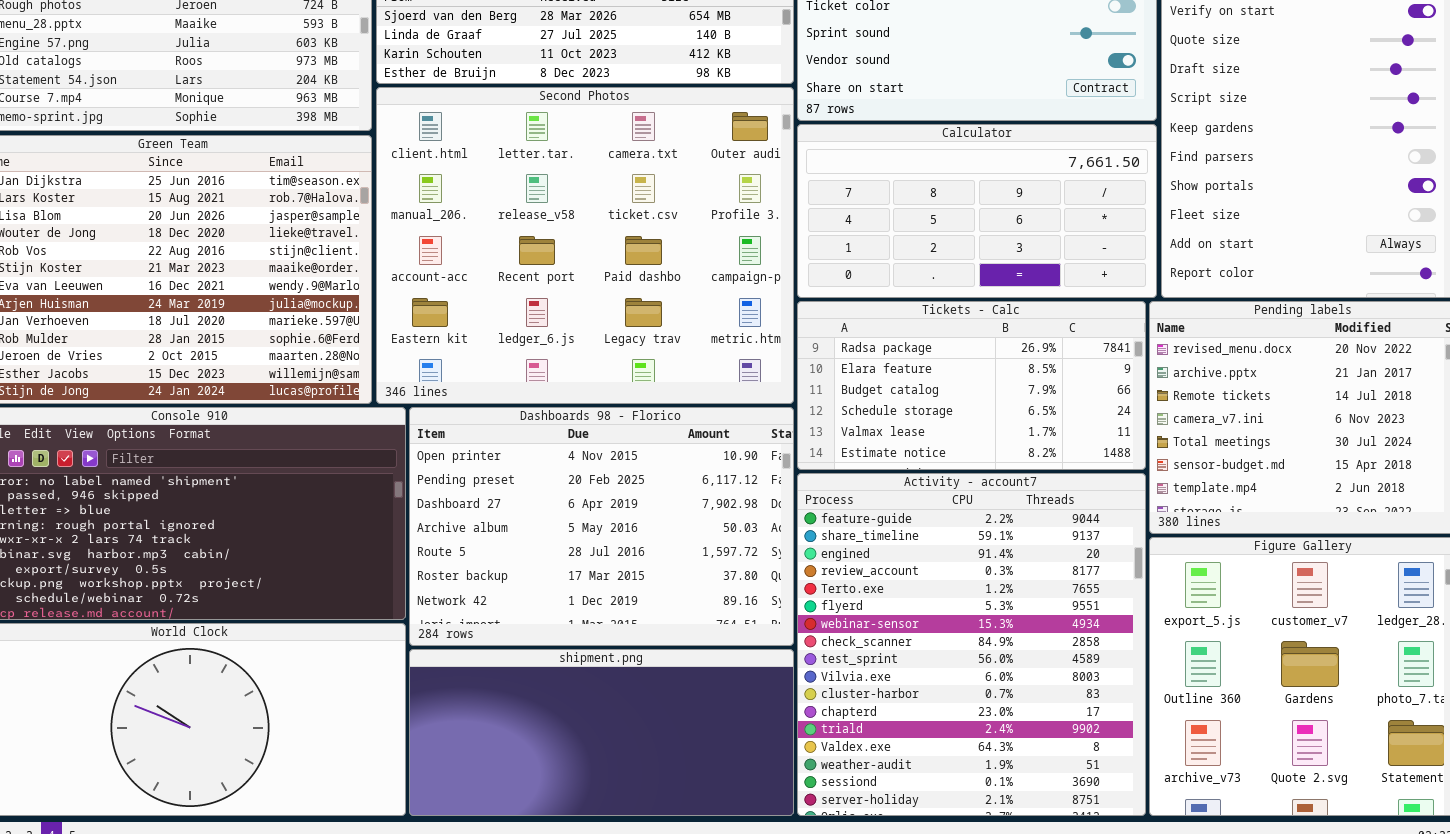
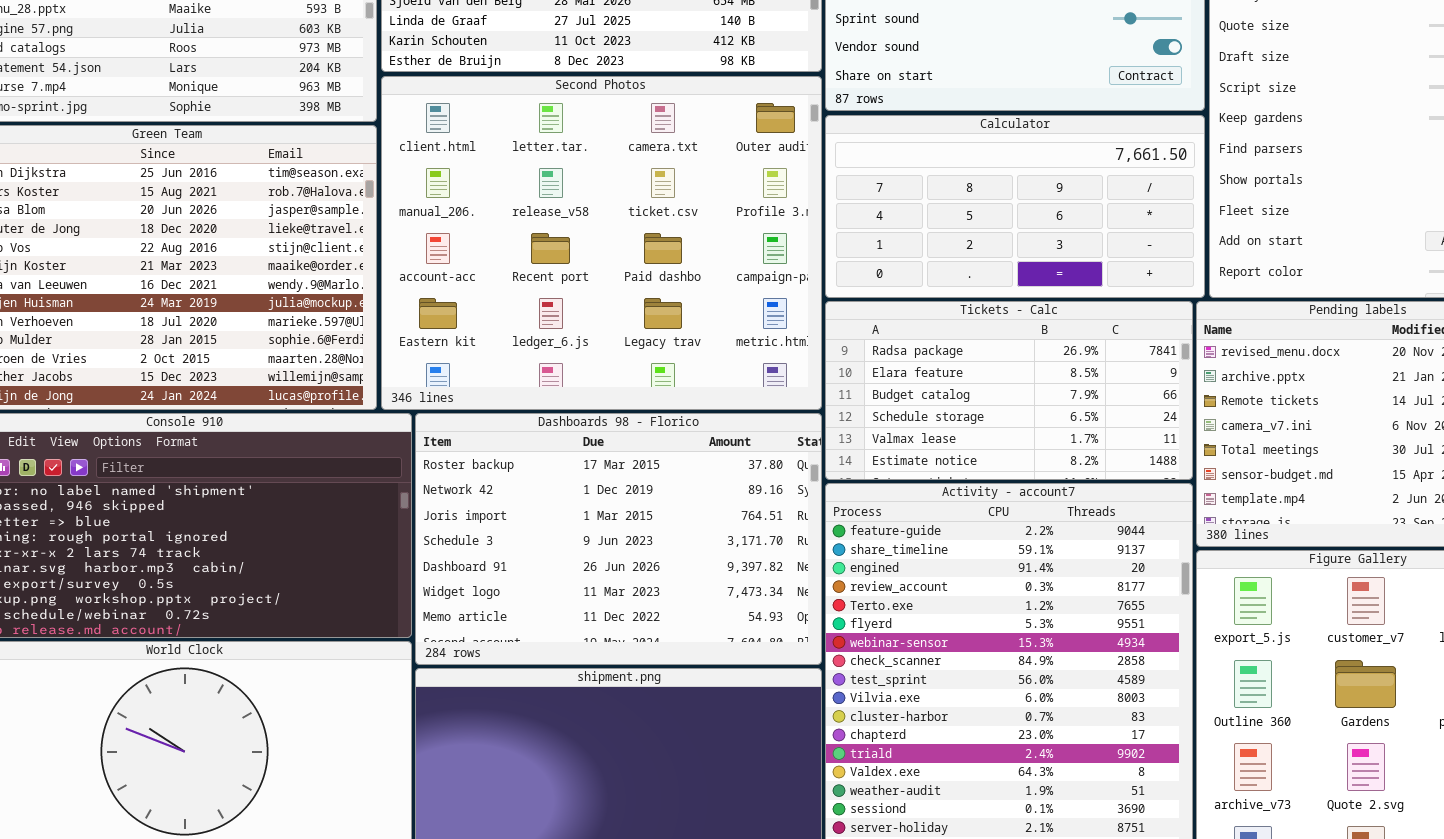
Dashboards 98 - Florico: [409,407,794,646] -> [415,413,822,665], scrolled down 5 rows

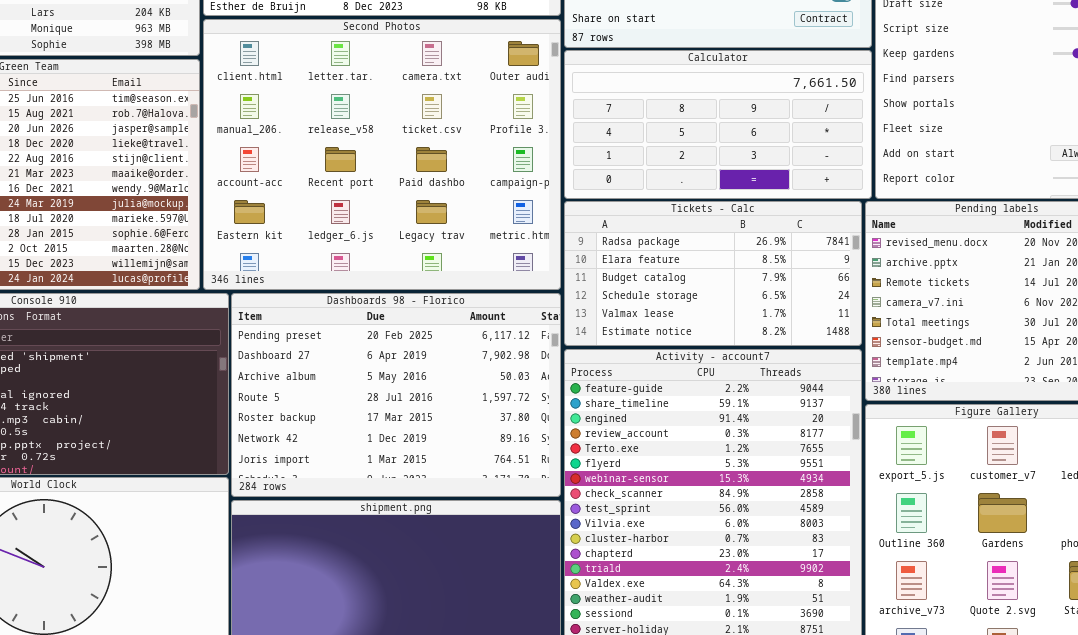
Dashboards 98 - Florico: [415,413,822,665] -> [231,293,561,497], scrolled up 4 rows

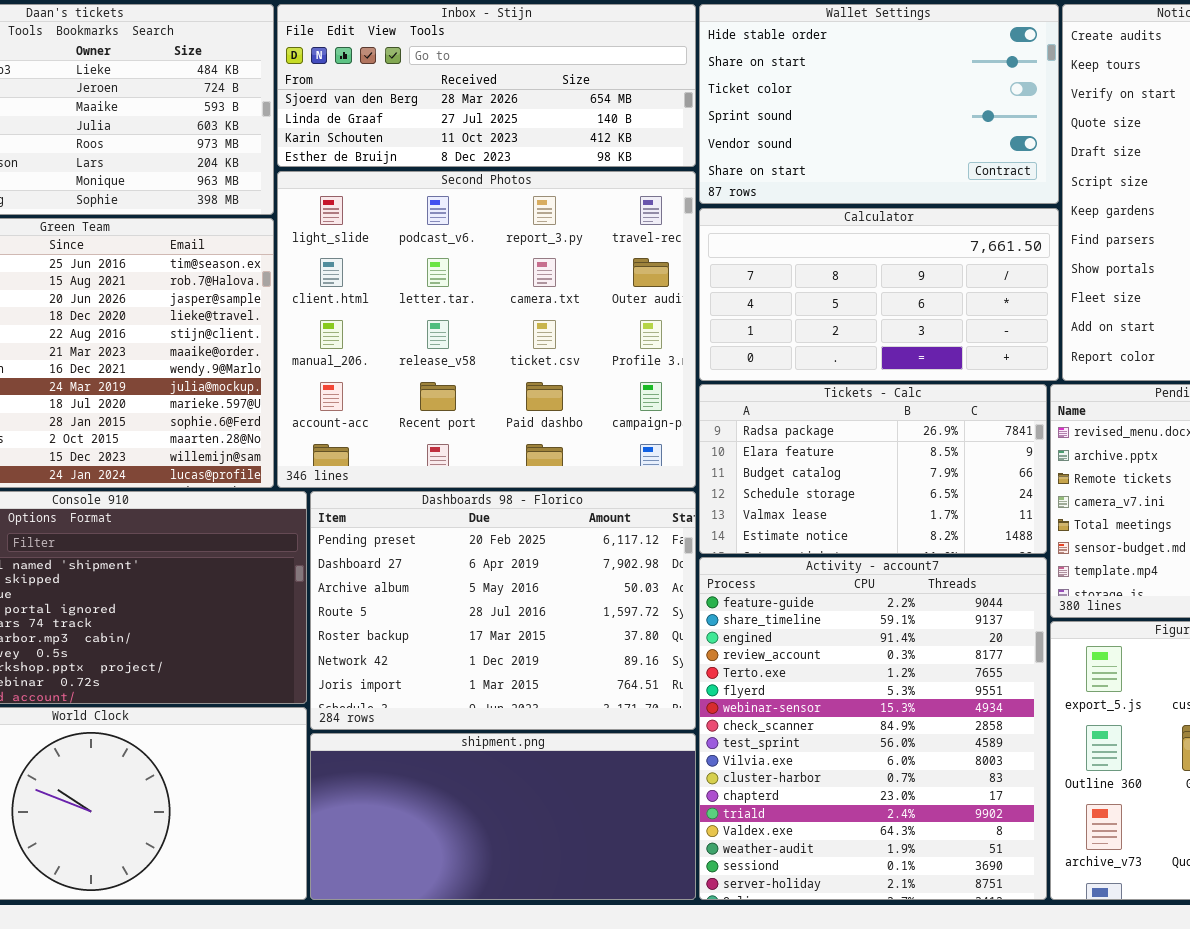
Second Photos: [203,19,561,290] -> [277,171,696,488], scrolled up 1 row

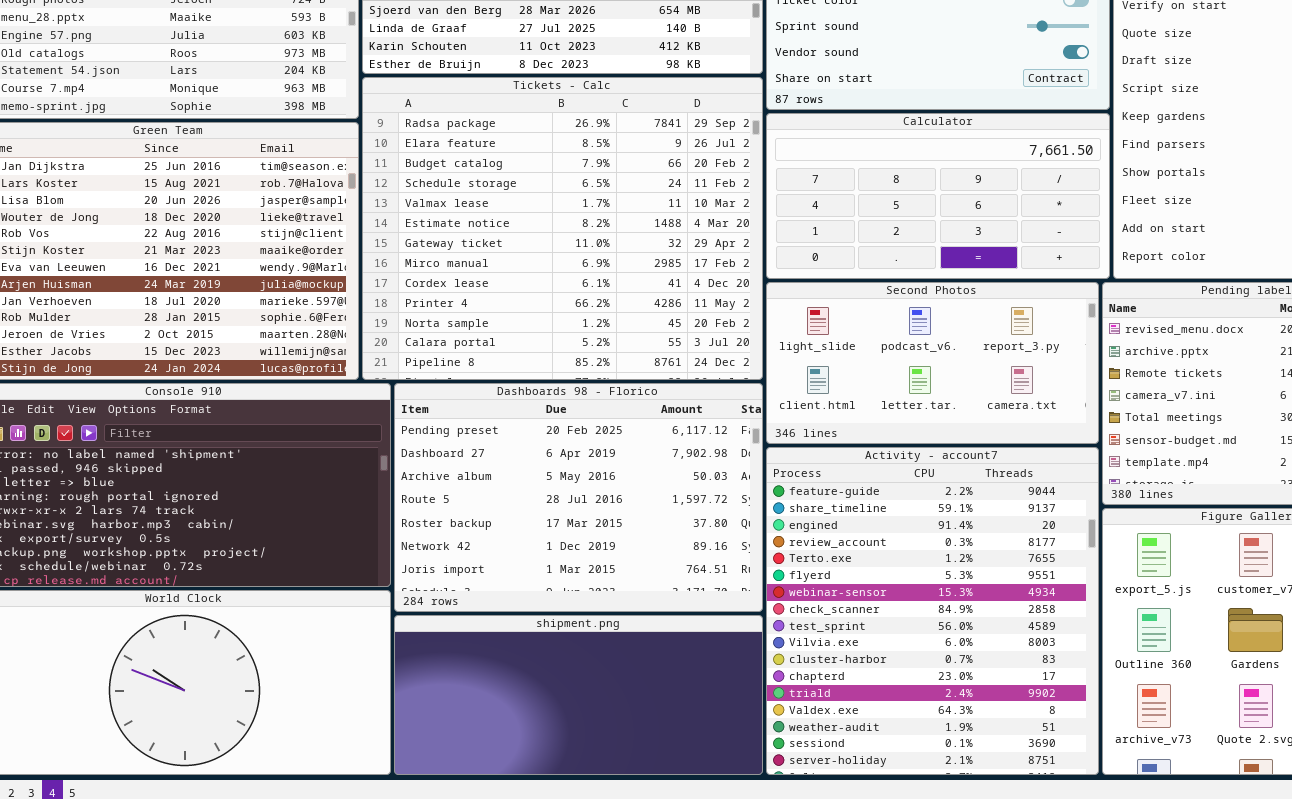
Second Photos: [277,171,696,488] -> [766,282,1099,444], moved, resized
Tickets - Calc: [699,384,1047,554] -> [362,77,763,380], moved, resized

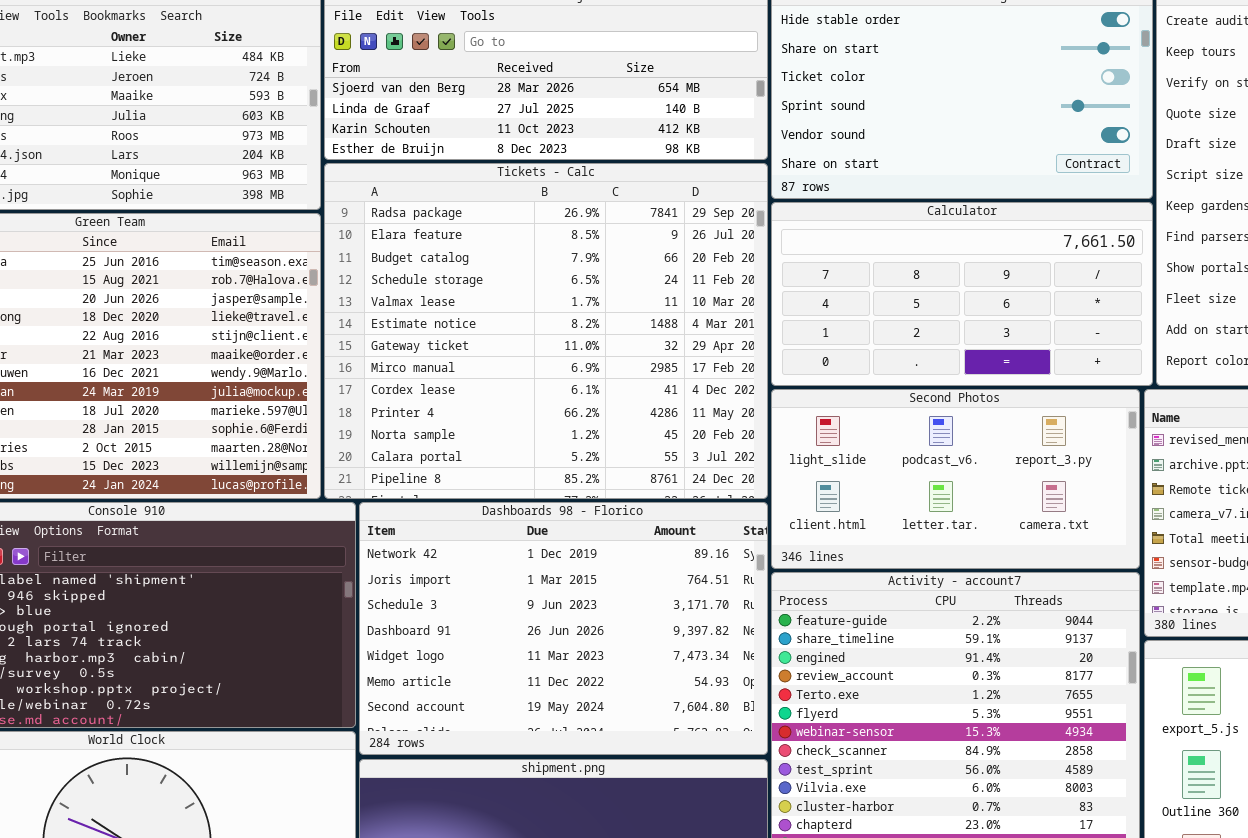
Dashboards 98 - Florico: [394,383,763,612] -> [359,502,768,755], scrolled down 5 rows

